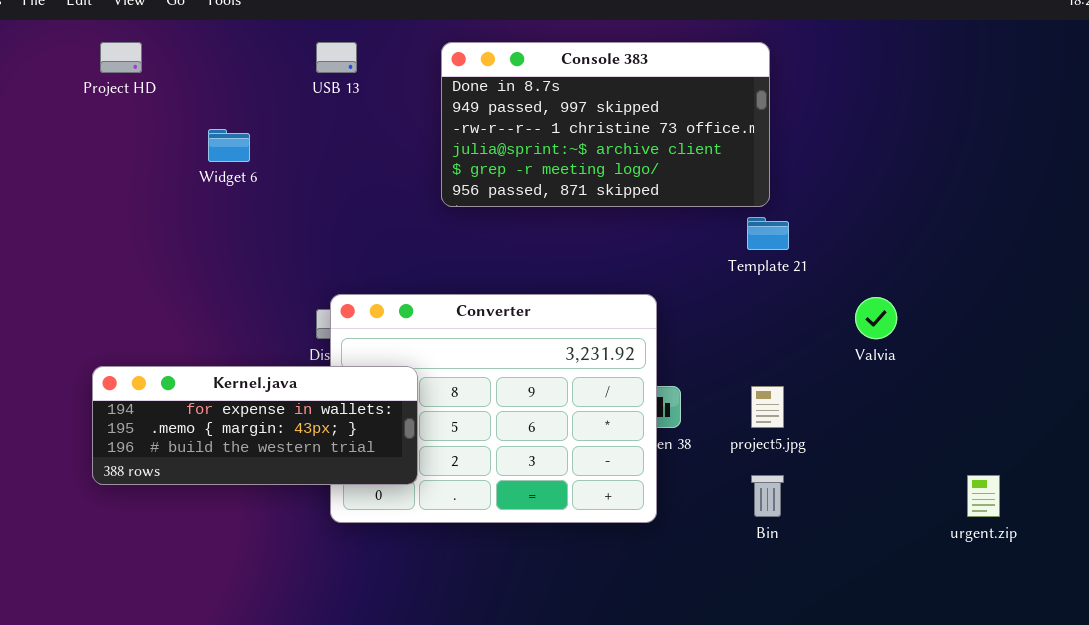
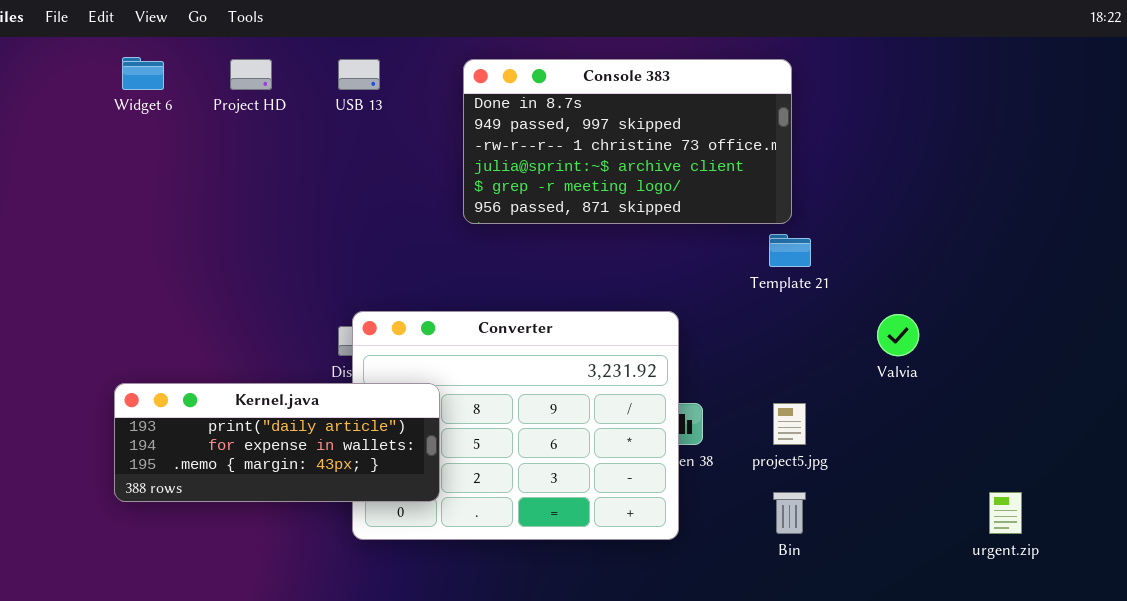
Project HD: [100,42,142,73] -> [230,59,272,90], moved
Widget 6: [208,129,250,162] -> [122,57,164,90], moved
Kernel.java: [92,366,418,485] -> [114,383,440,502], scrolled up 1 row

